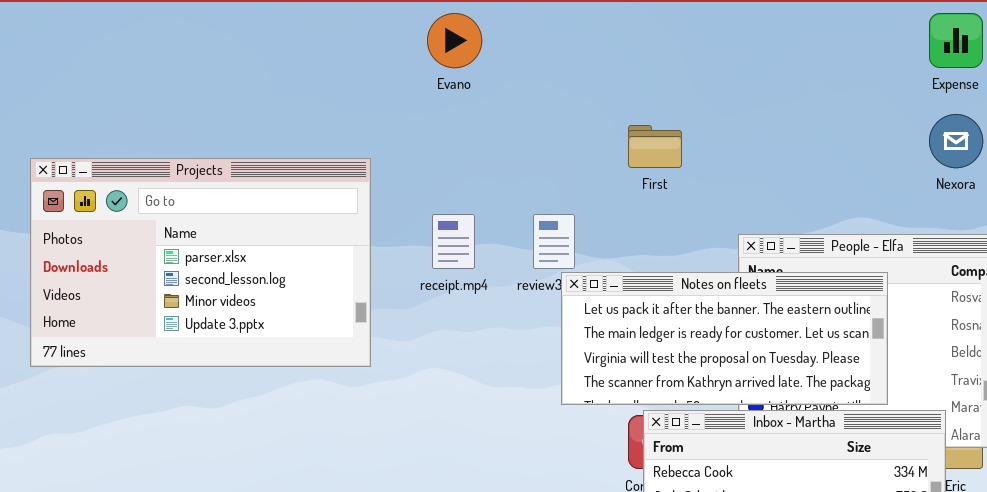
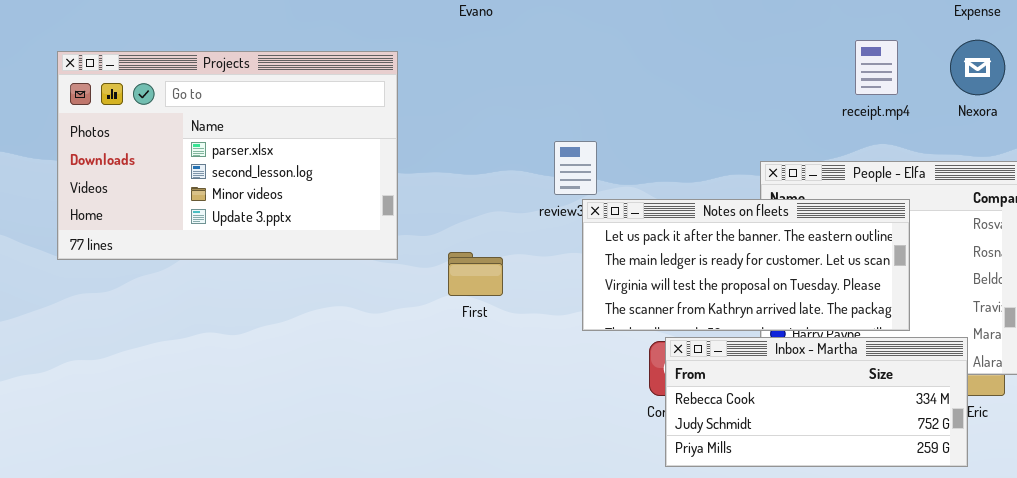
First: [628,125,682,168] -> [448,252,503,296], moved
Projects: [30,158,371,367] -> [57,51,398,260], moved
receipt.mp4: [432,214,475,269] -> [855,40,898,95], moved

